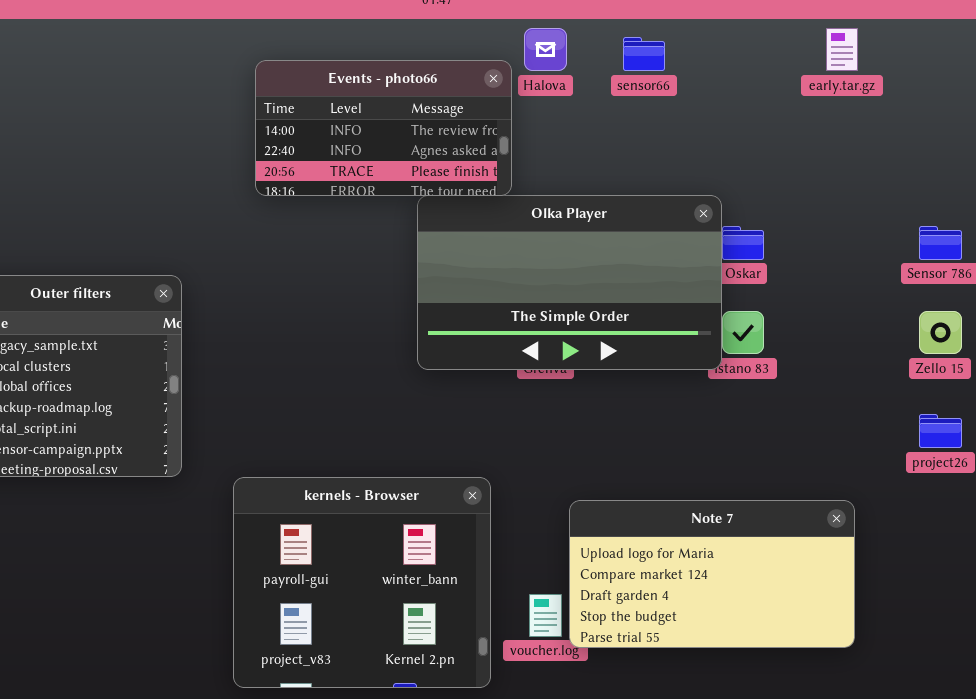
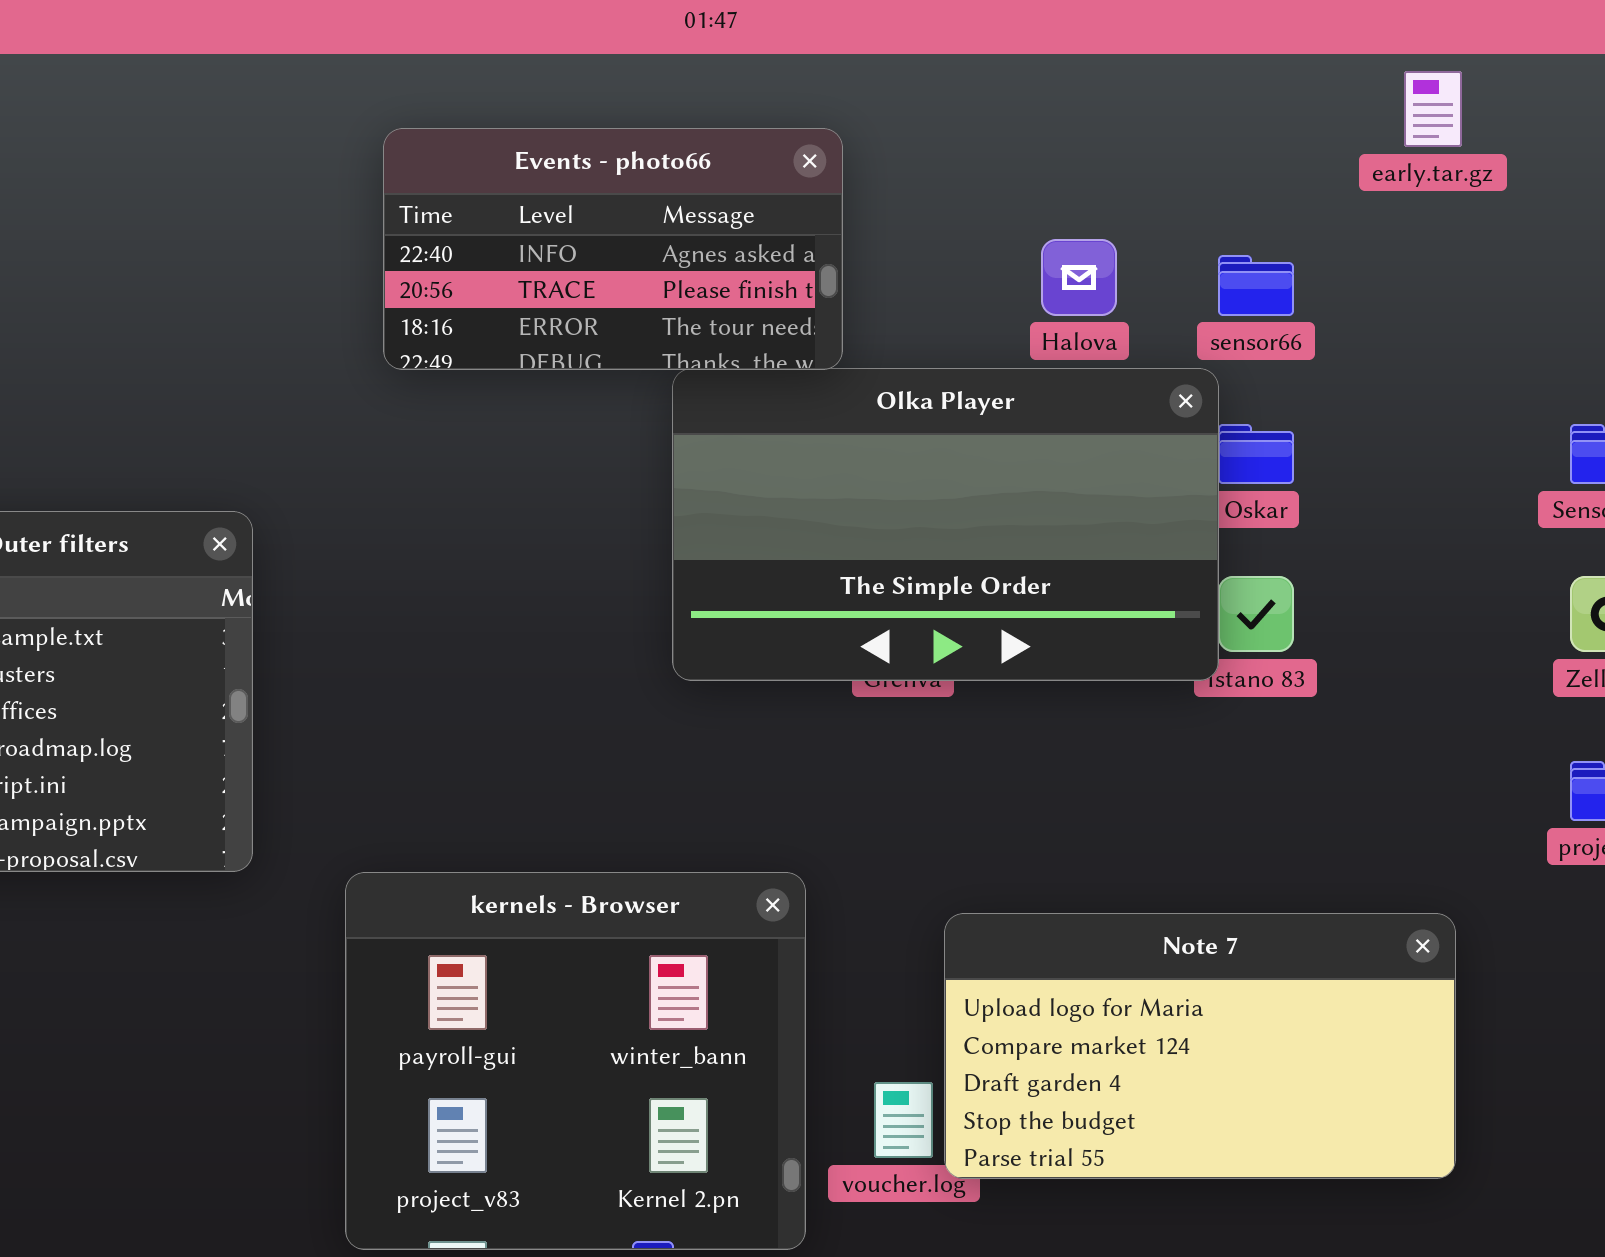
Halova: [524,28,567,71] -> [1041,239,1117,316], moved
sensor66: [623,37,665,71] -> [1218,255,1294,316], moved
Events - photo66: [255,60,512,196] -> [383,128,843,370], scrolled down 1 row

